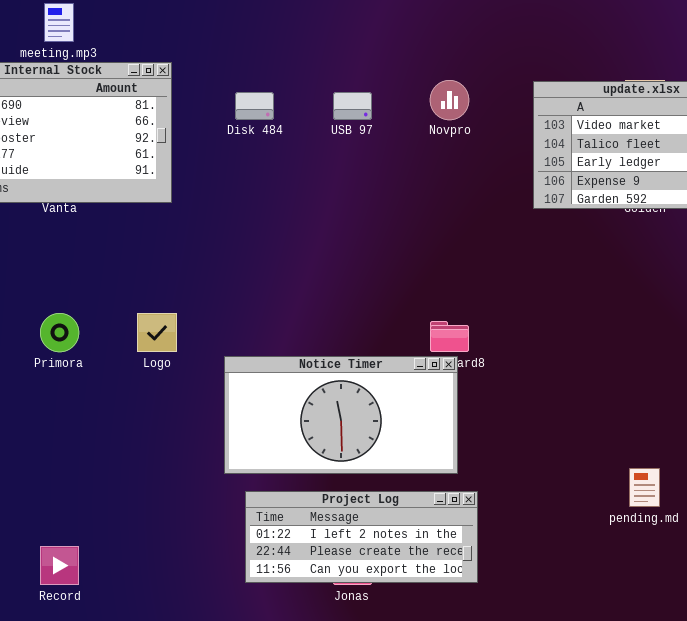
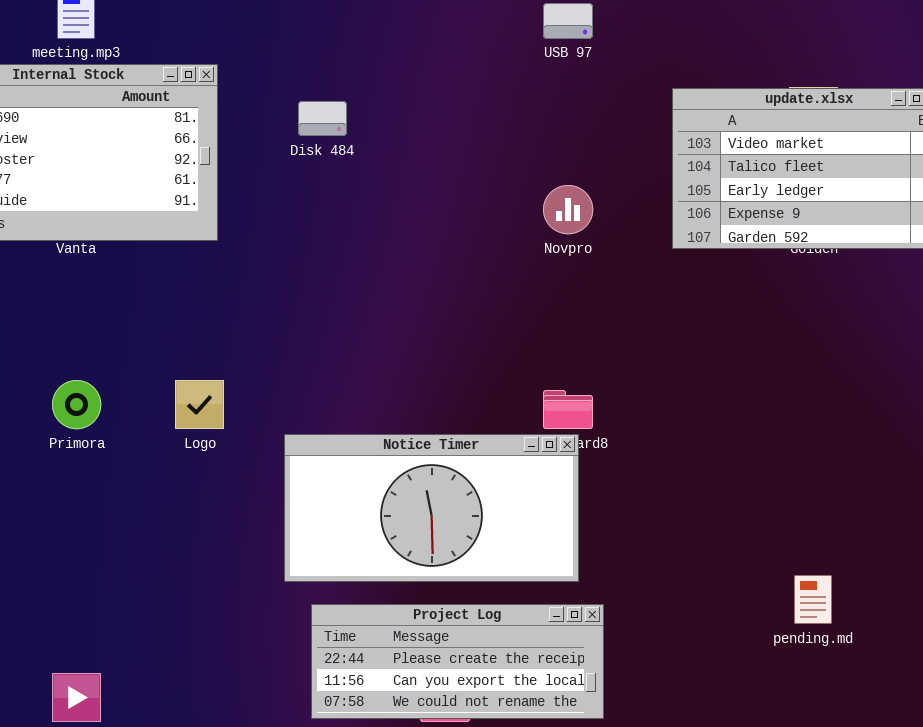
Novpro: [430,80,469,120] -> [543,185,593,234], moved
USB 97: [333,92,372,120] -> [543,3,593,39], moved
Project Log: [245,491,478,583] -> [311,604,604,719], scrolled down 1 row

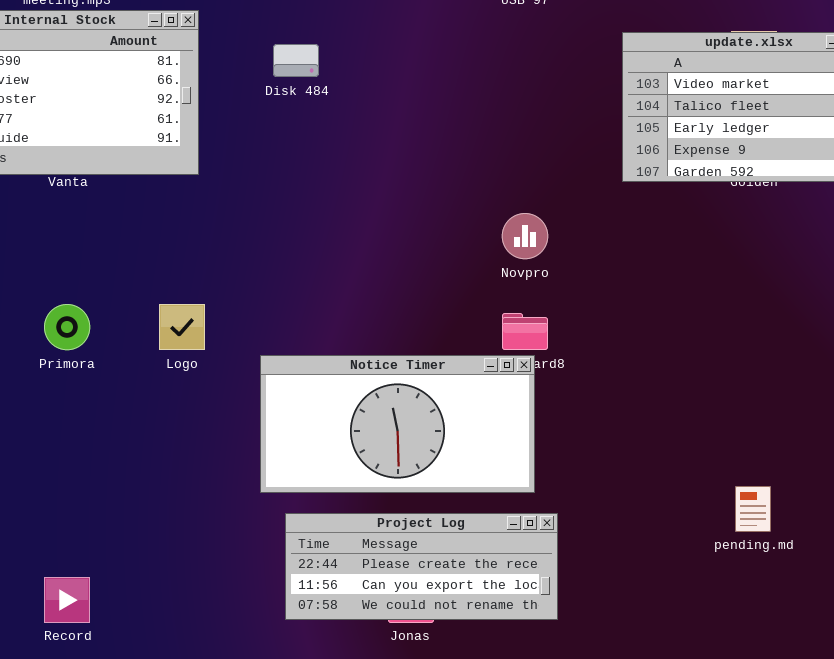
Novpro: [543,185,593,234] -> [502,213,548,259], moved

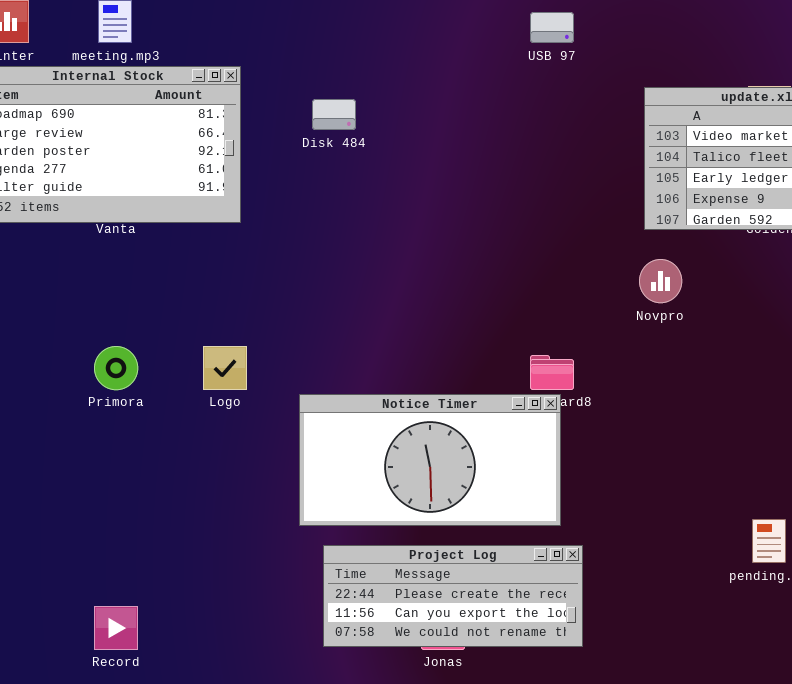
Novpro: [502,213,548,259] -> [639,259,682,303], moved

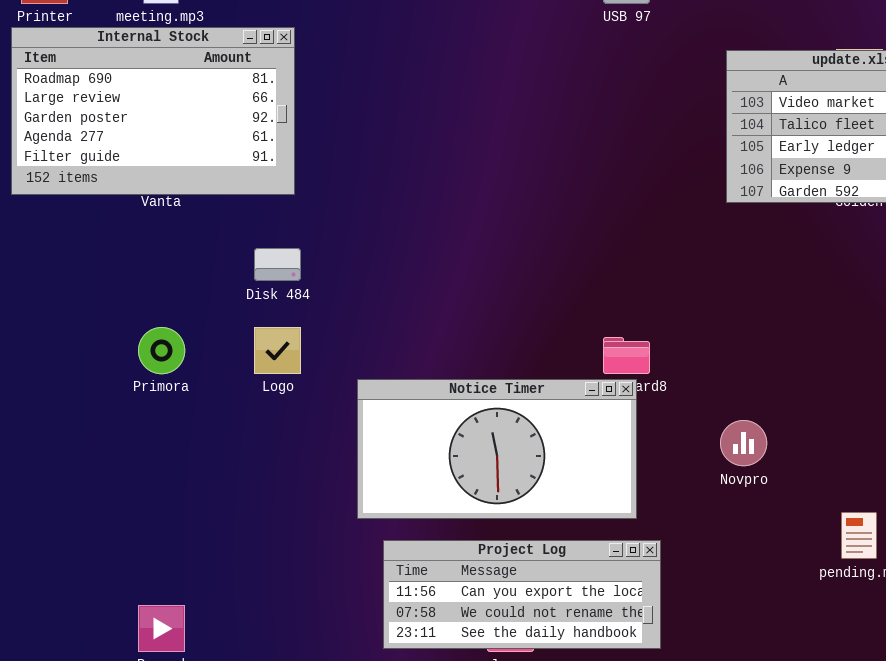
Disk 484: [312,99,356,130] -> [254,248,301,281], moved
Novpro: [639,259,682,303] -> [720,420,767,466], moved
Project Log: [323,545,583,647] -> [383,540,661,649], scrolled down 1 row

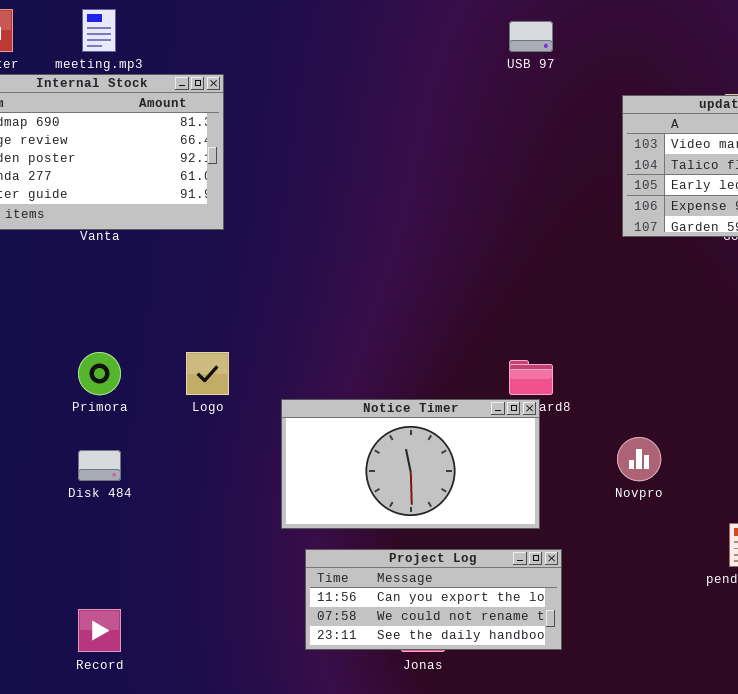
Disk 484: [254,248,301,281] -> [78,450,121,481], moved

